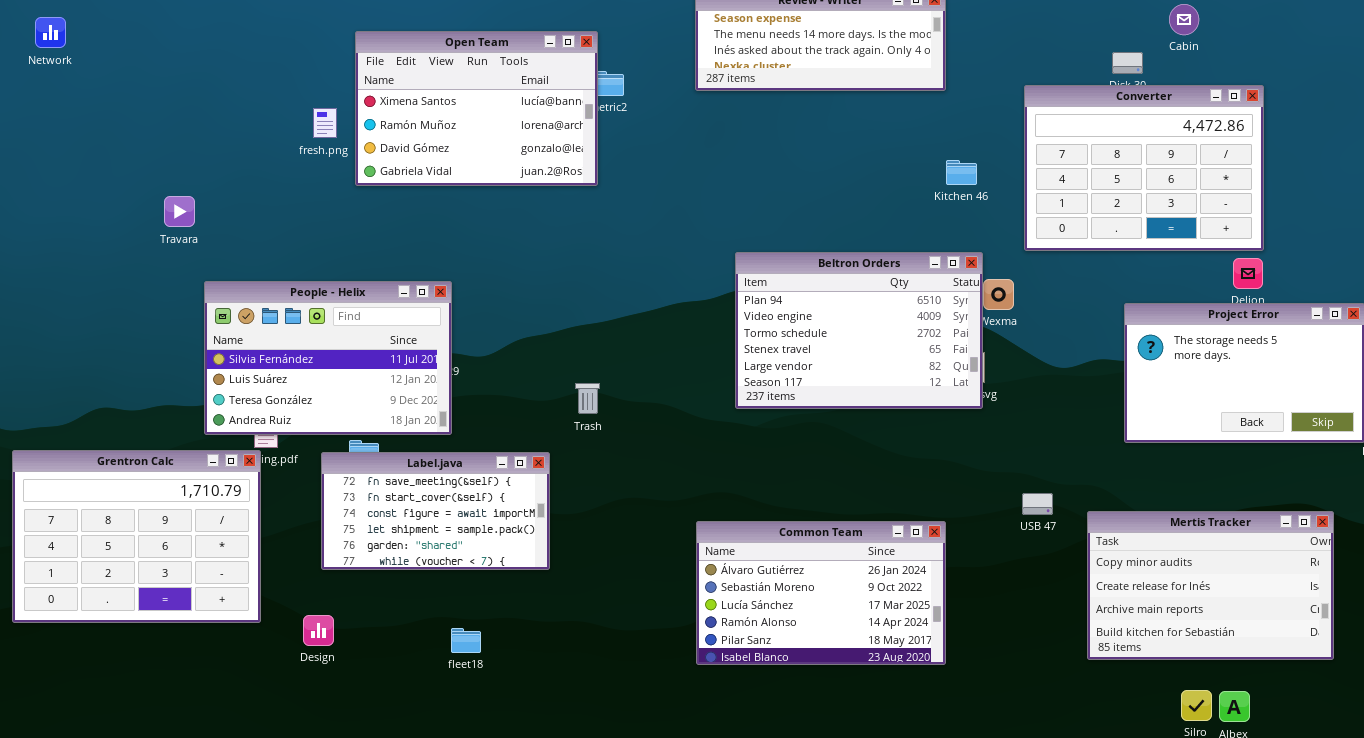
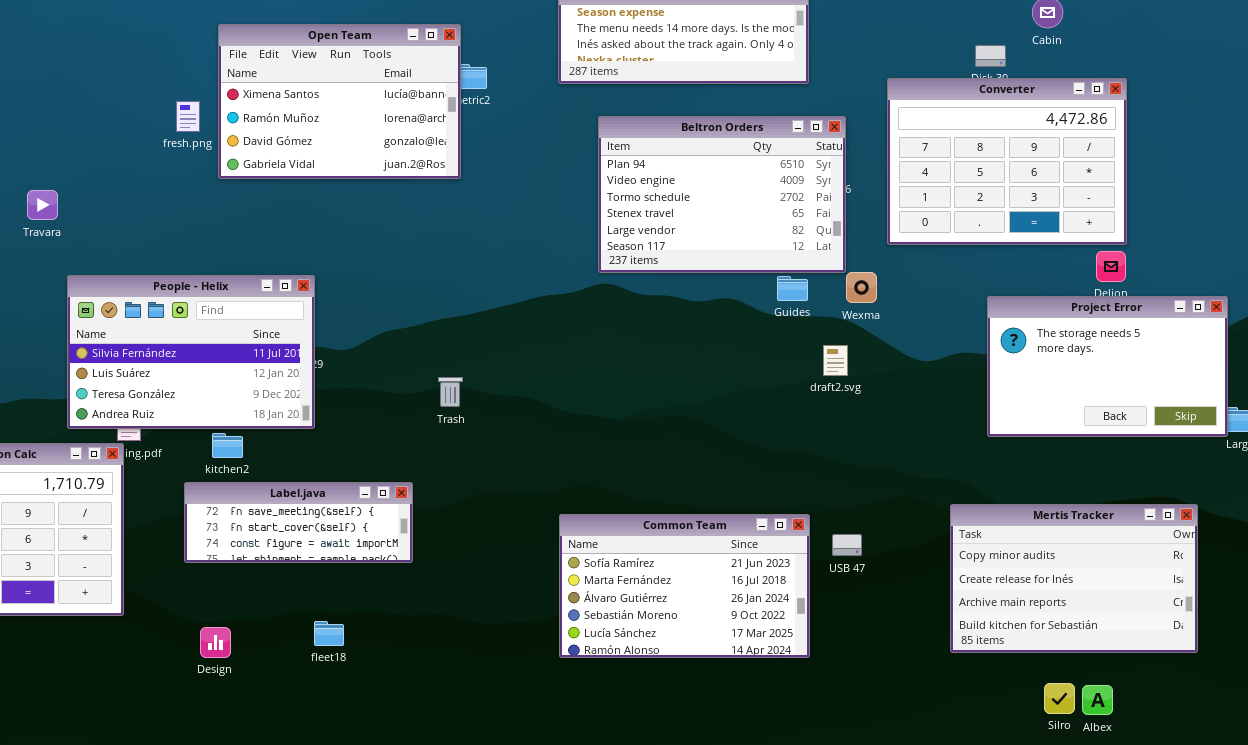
Beltron Orders: [735,252,983,409] -> [598,116,846,273], moved
Label.java: [321,452,550,570] -> [184,482,413,563], resized
USB 47: [1022,493,1053,515] -> [832,534,862,556], moved
Common Team: [696,521,946,665] -> [559,514,810,658], scrolled up 2 rows
Design: [303,615,334,646] -> [200,627,231,658], moved

